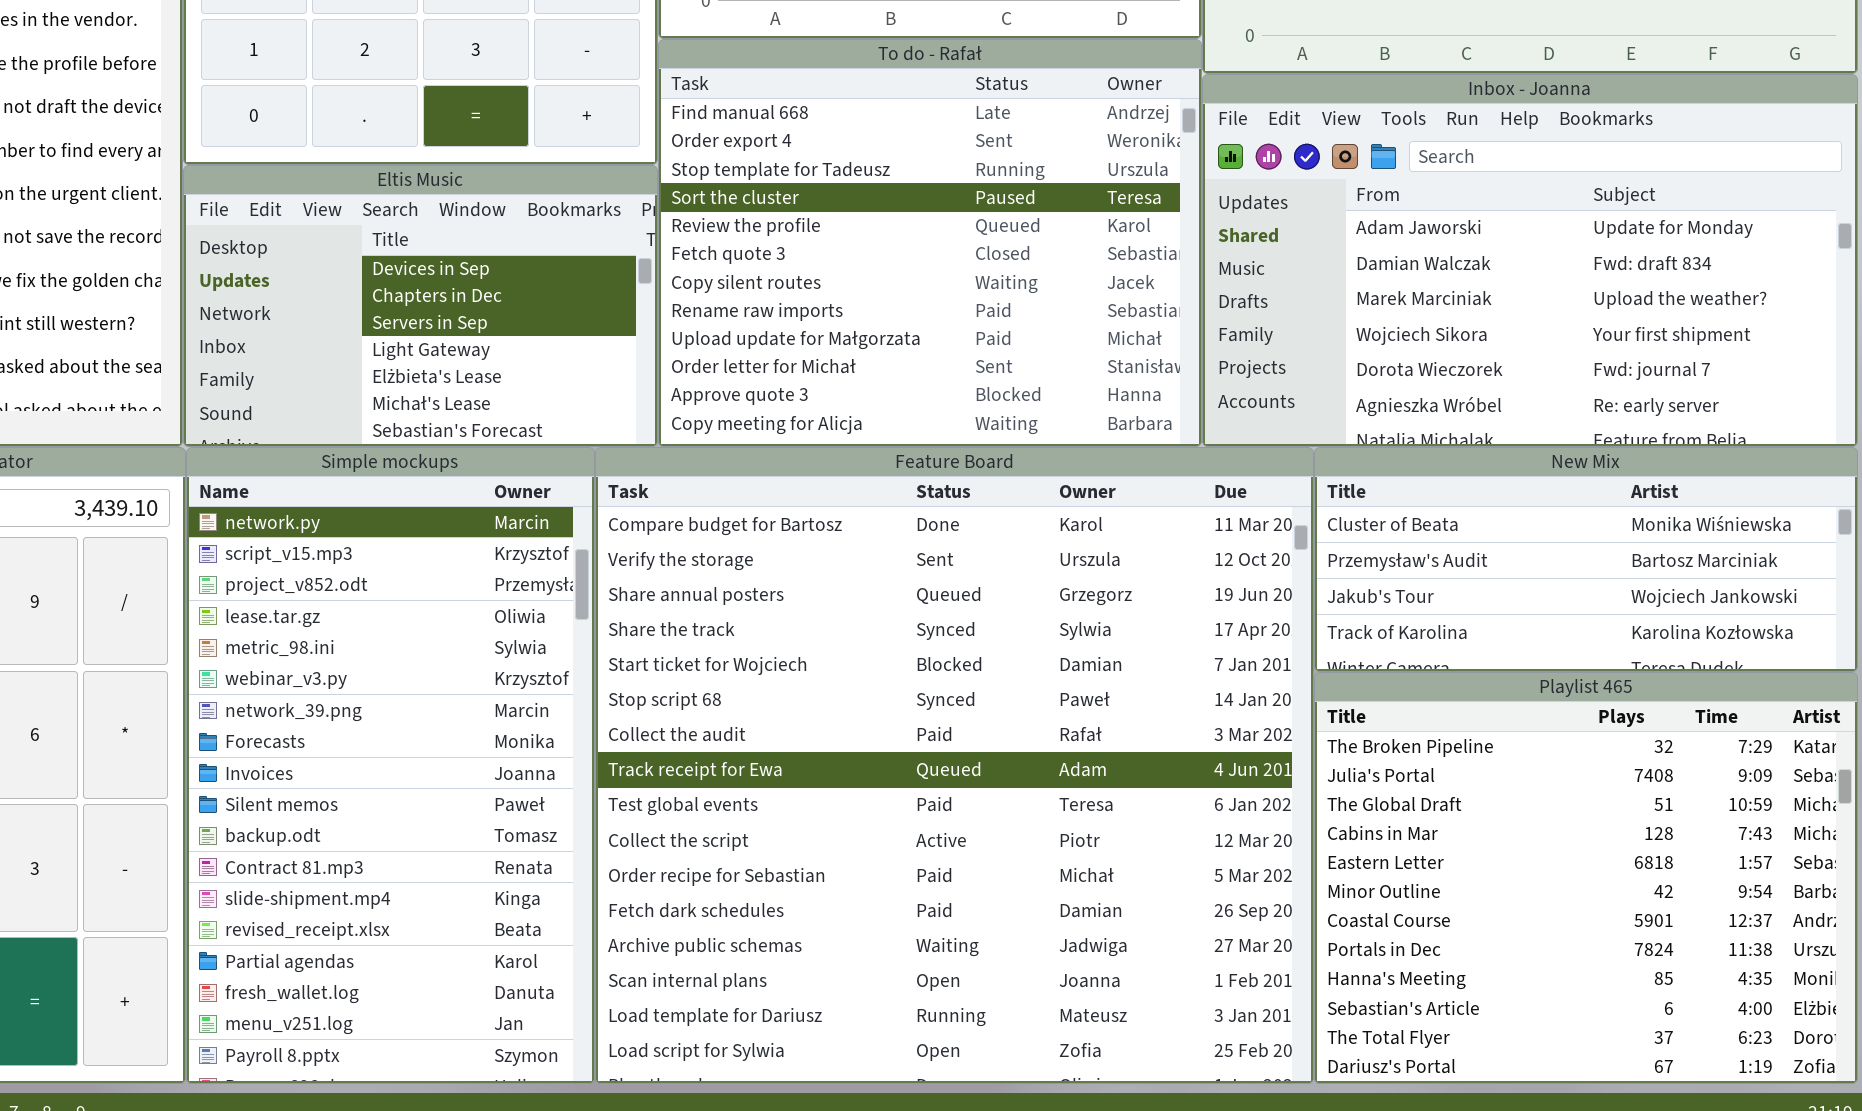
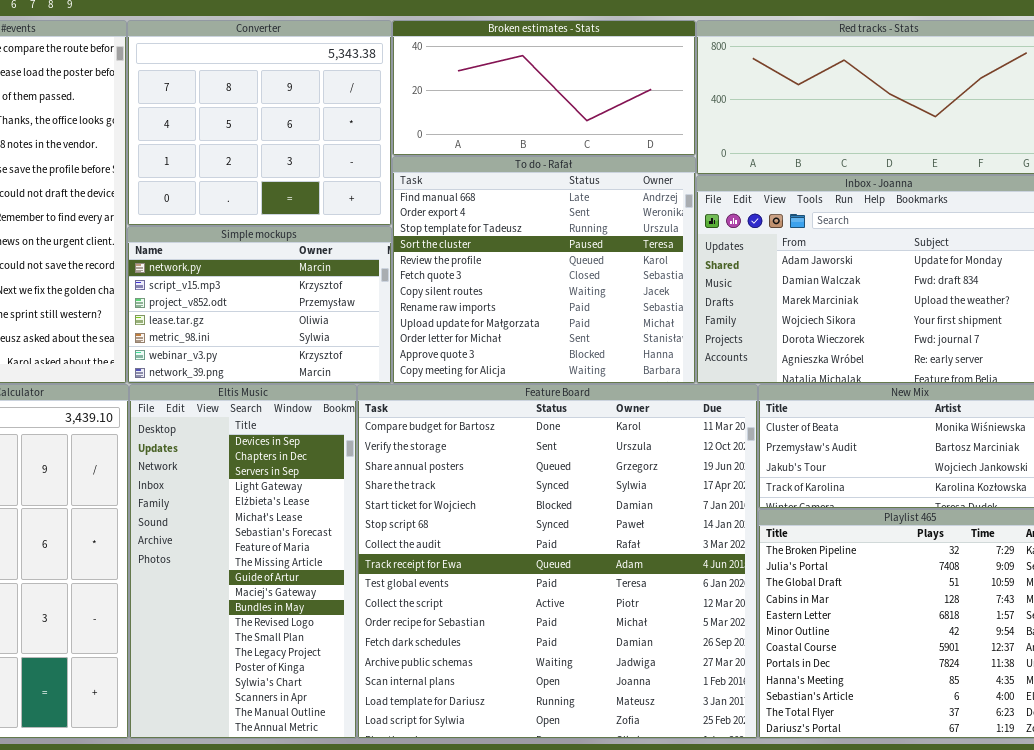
Eltis Music: [183,165,658,447] -> [129,384,357,739], moved, resized
Simple mockups: [186,447,595,1084] -> [127,226,392,384], moved, resized

